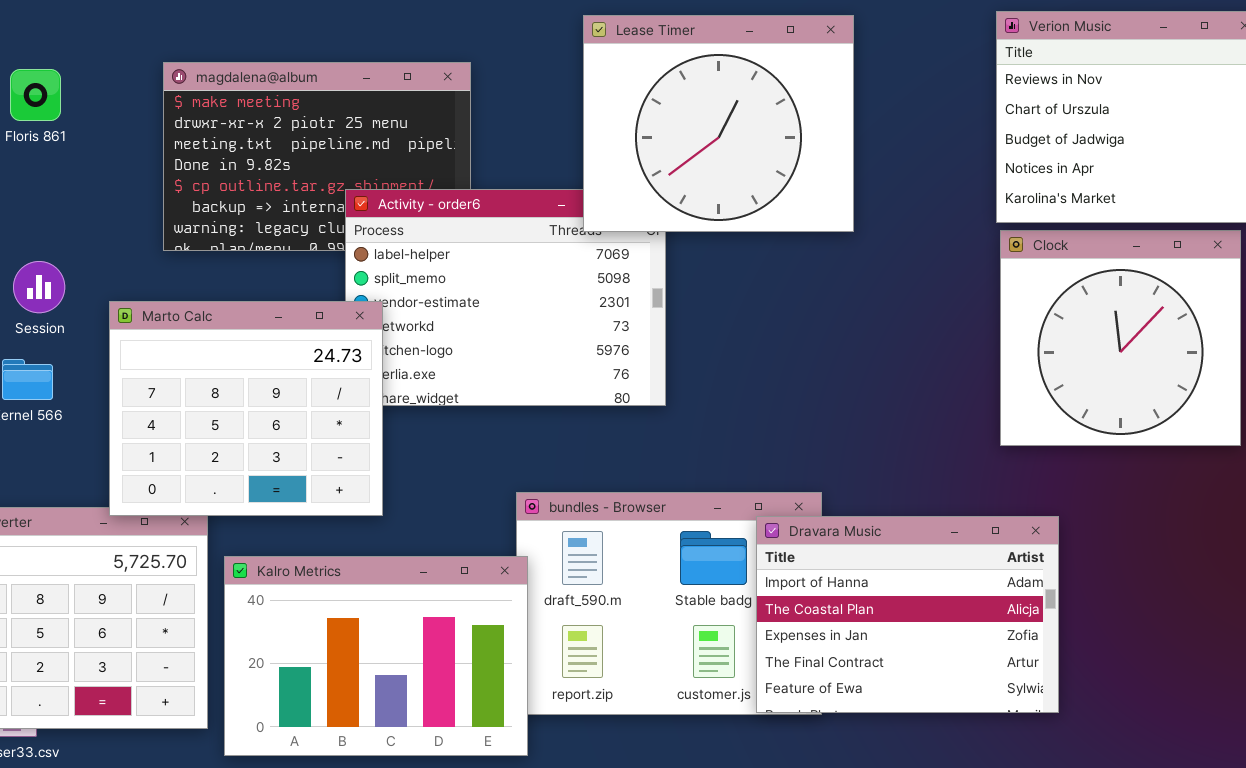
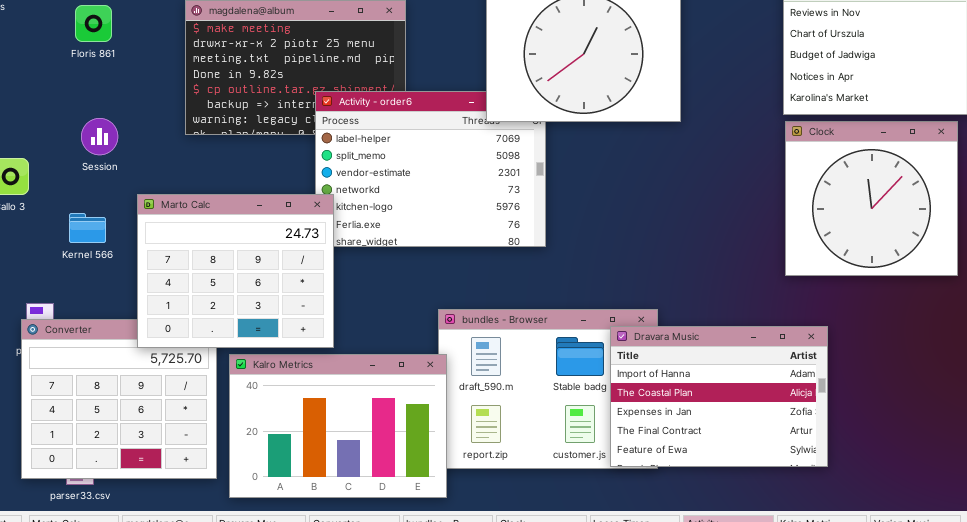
Session: [13,261,65,313] -> [81,118,118,155], moved
Marto Calc: [109,301,383,516] -> [137,194,334,348], moved

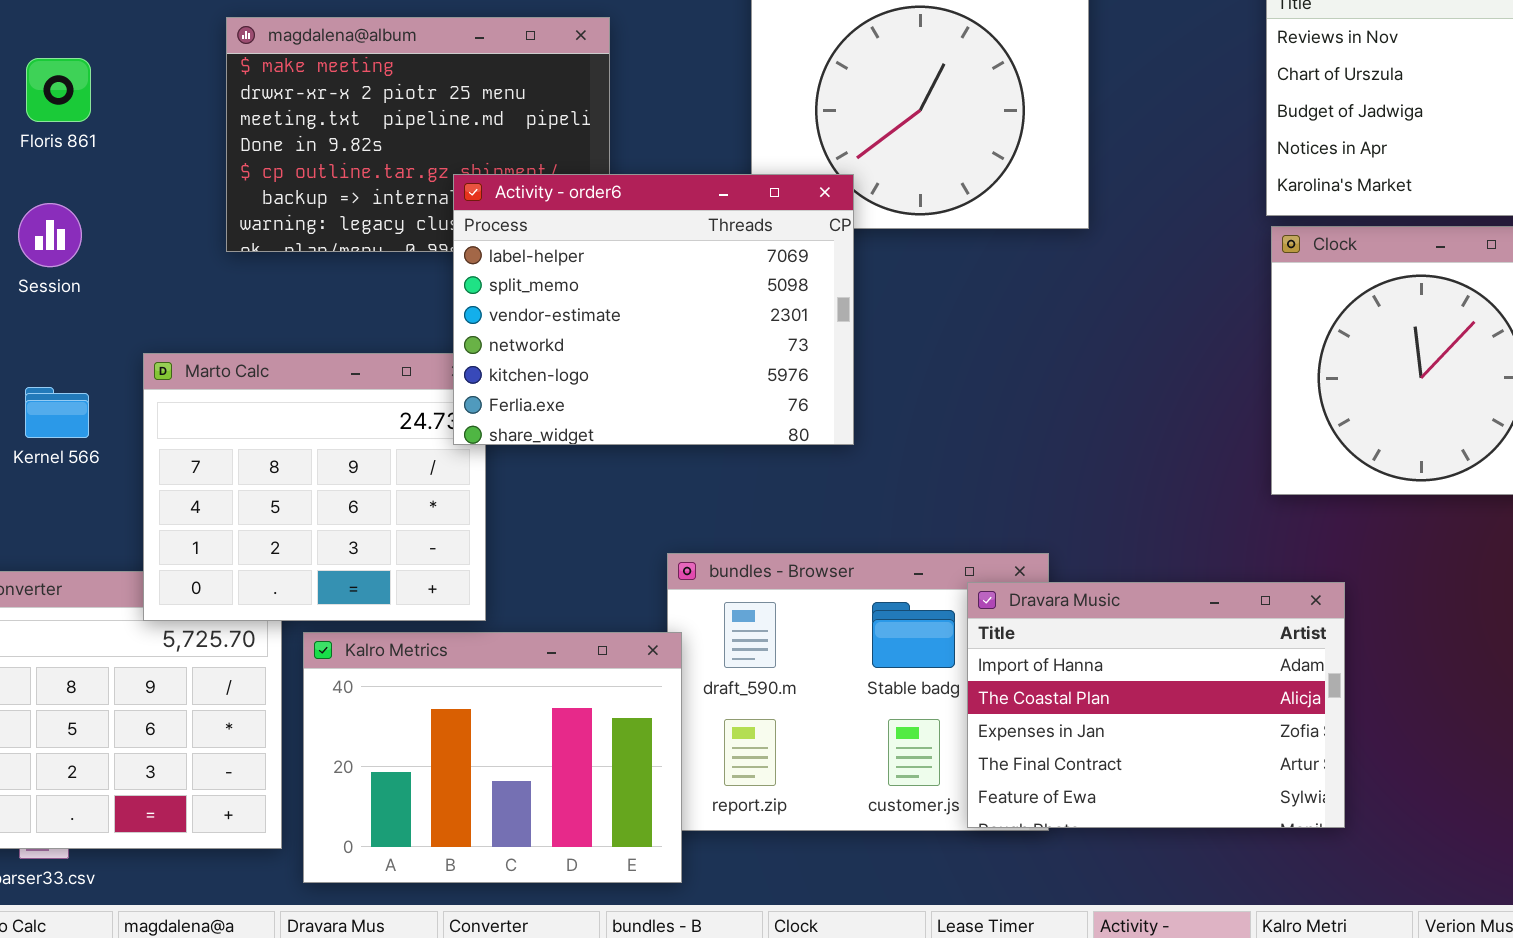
Floris 861: [75,5,112,42] -> [26,58,91,122], moved
Activity - order6: [315,91,546,247] -> [453,174,854,445], raised
Session: [81,118,118,155] -> [18,203,82,267], moved

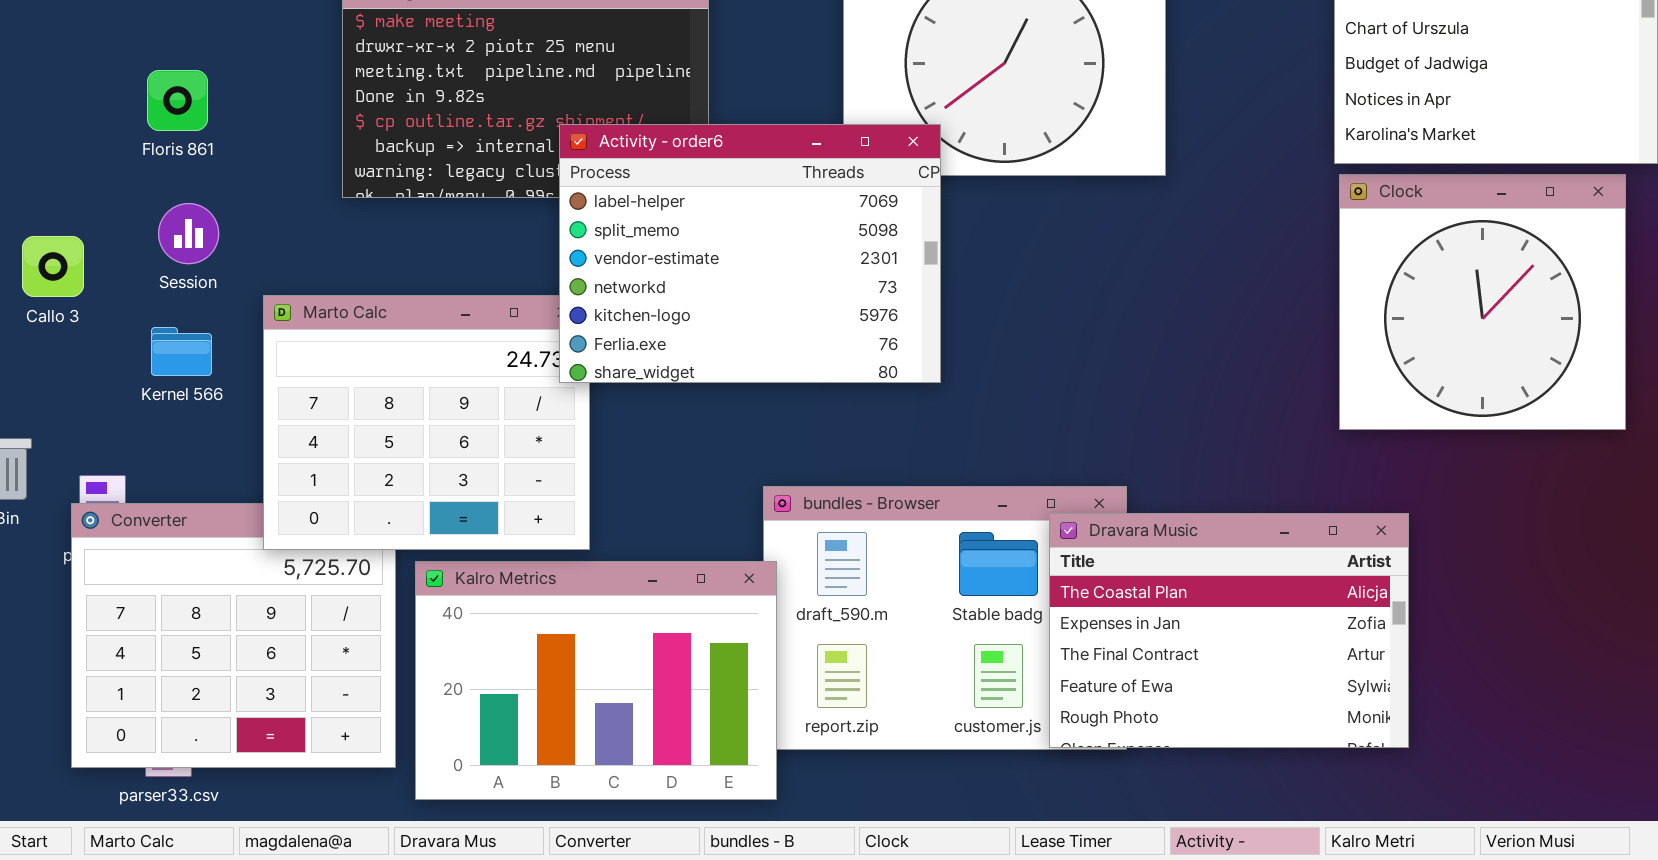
Floris 861: [26,58,91,122] -> [147,70,208,131], moved
Session: [18,203,82,267] -> [158,203,219,264], moved
Dravara Music: [967,582,1345,828] -> [1049,513,1409,748], scrolled down 1 row

